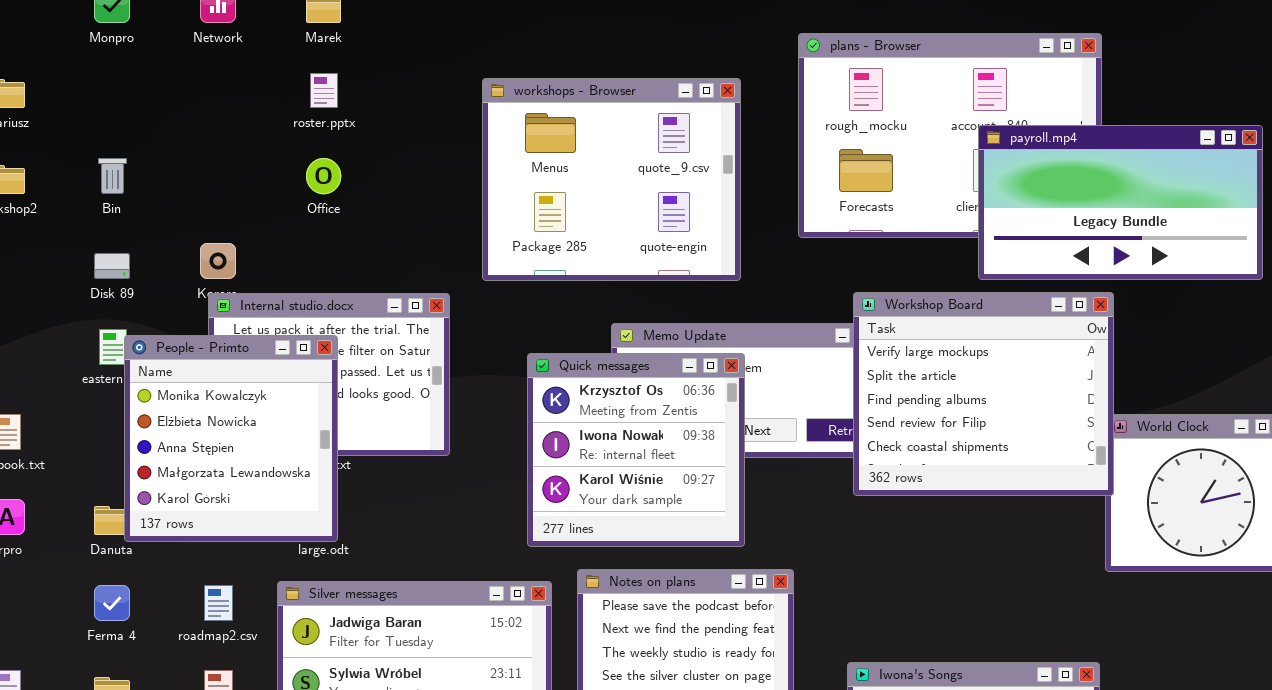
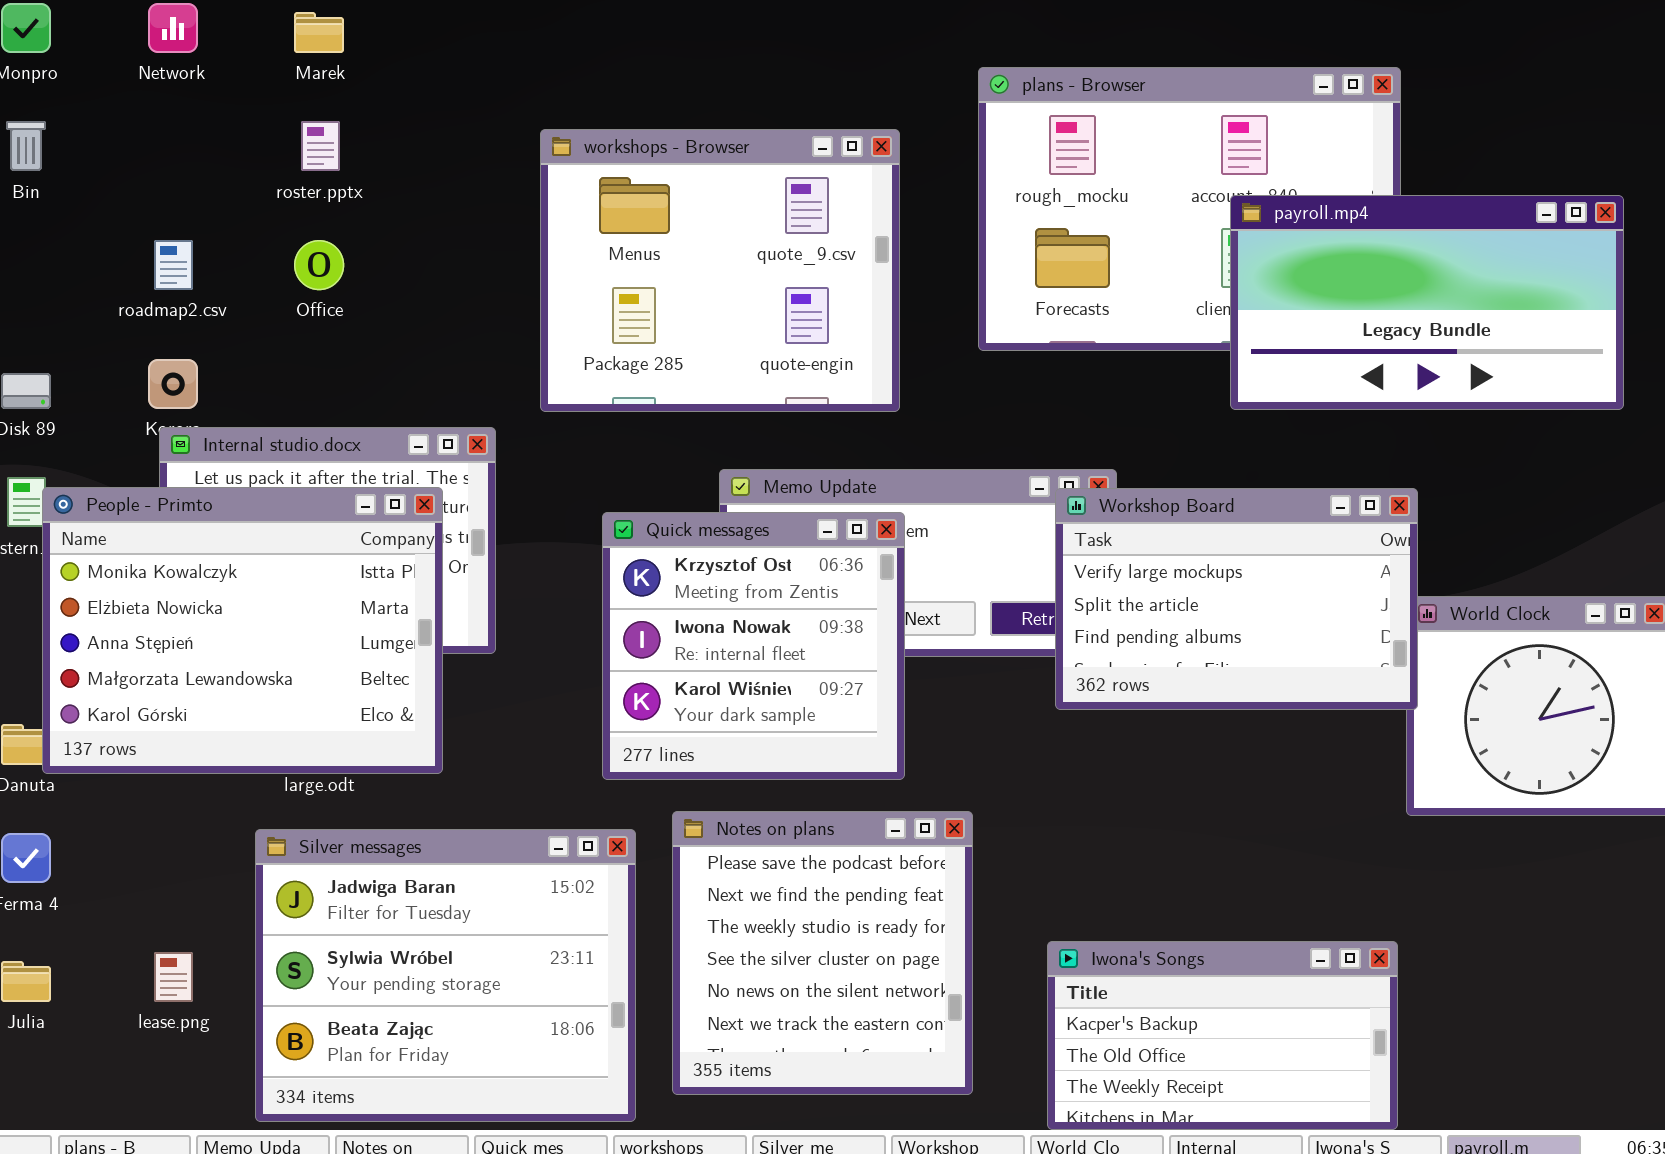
Bin: [98,158,127,194] -> [6,121,46,171], moved
Workshop Board: [853,292,1114,496] -> [1055,488,1418,710], resized
People - Primto: [124,335,338,542] -> [42,487,443,774], resized
roadmap2.csv: [204,585,233,621] -> [154,240,193,290], moved

